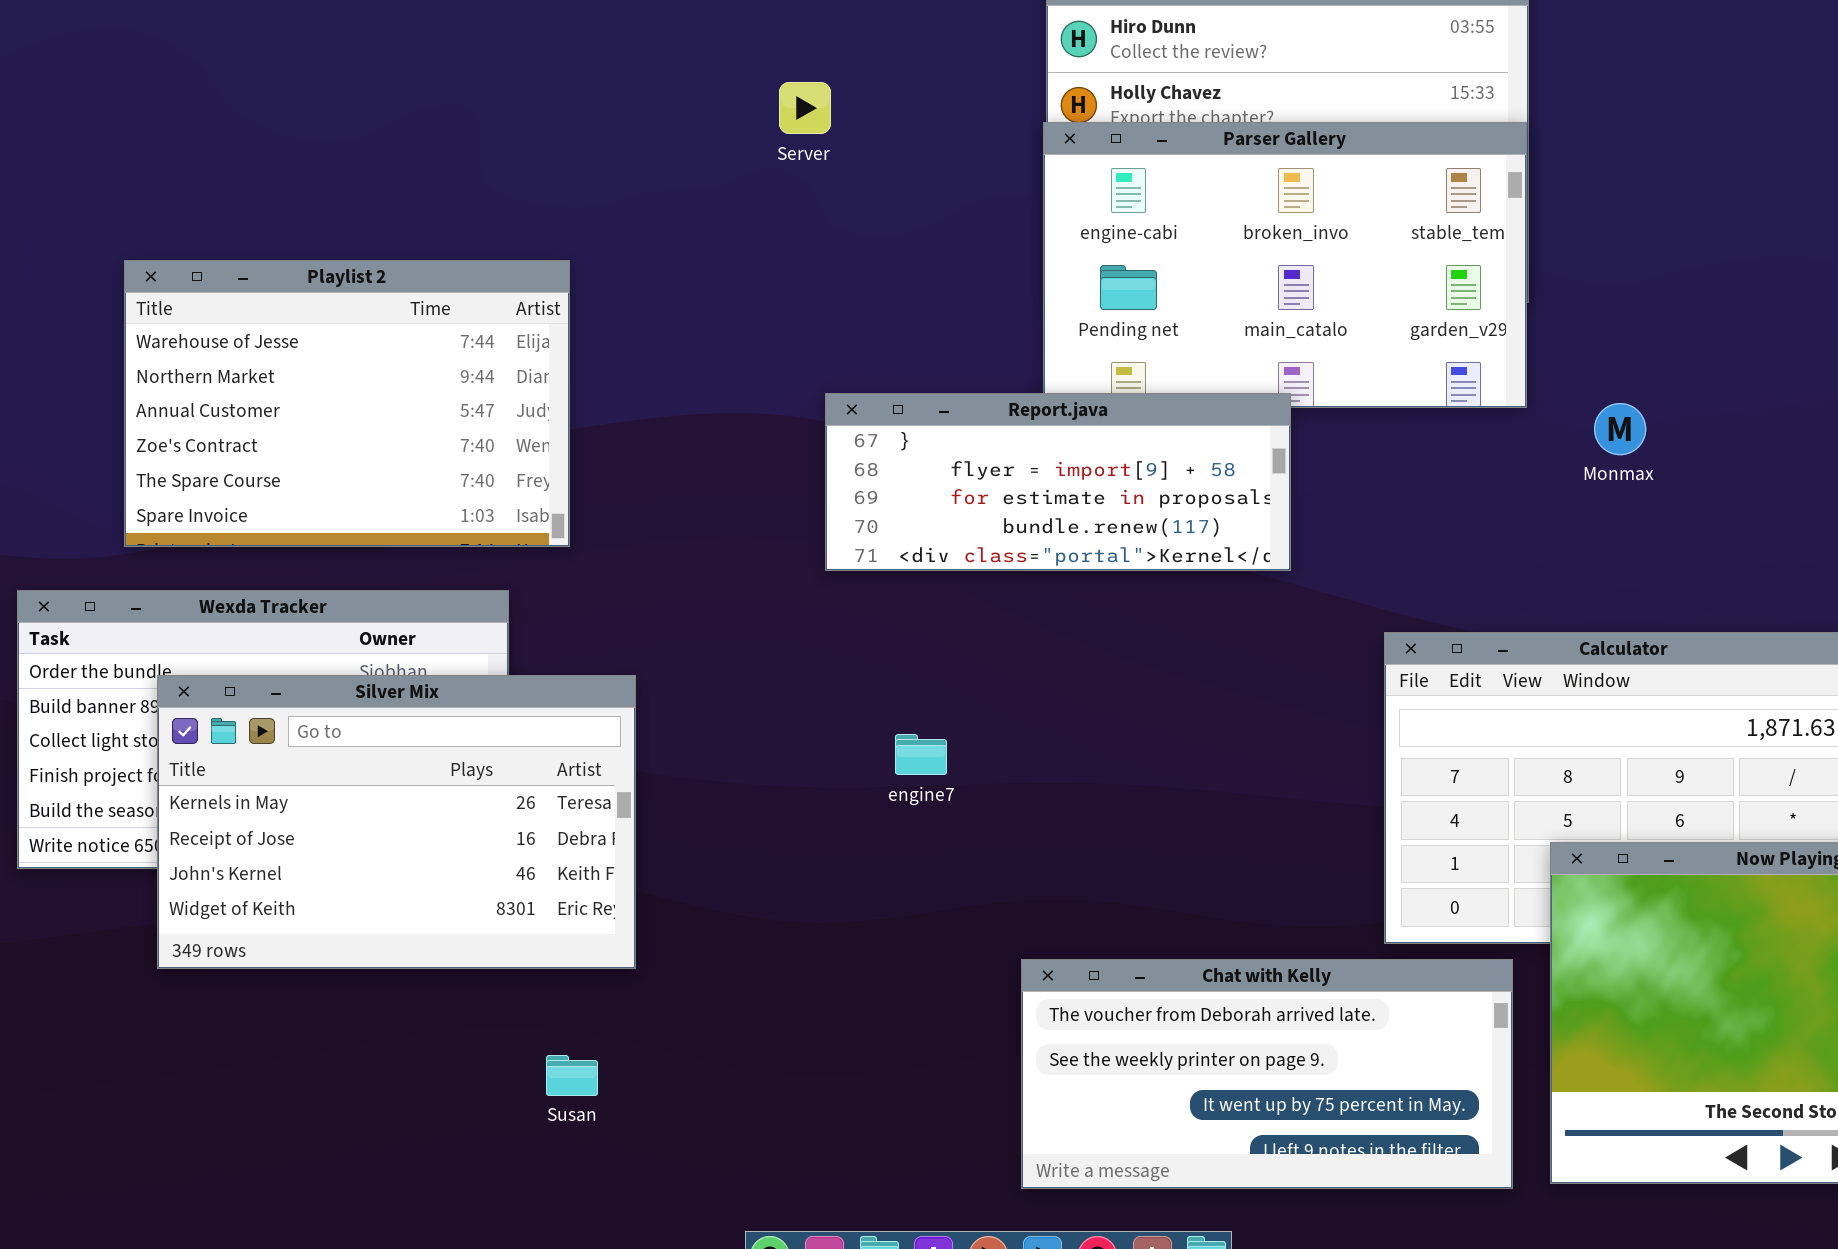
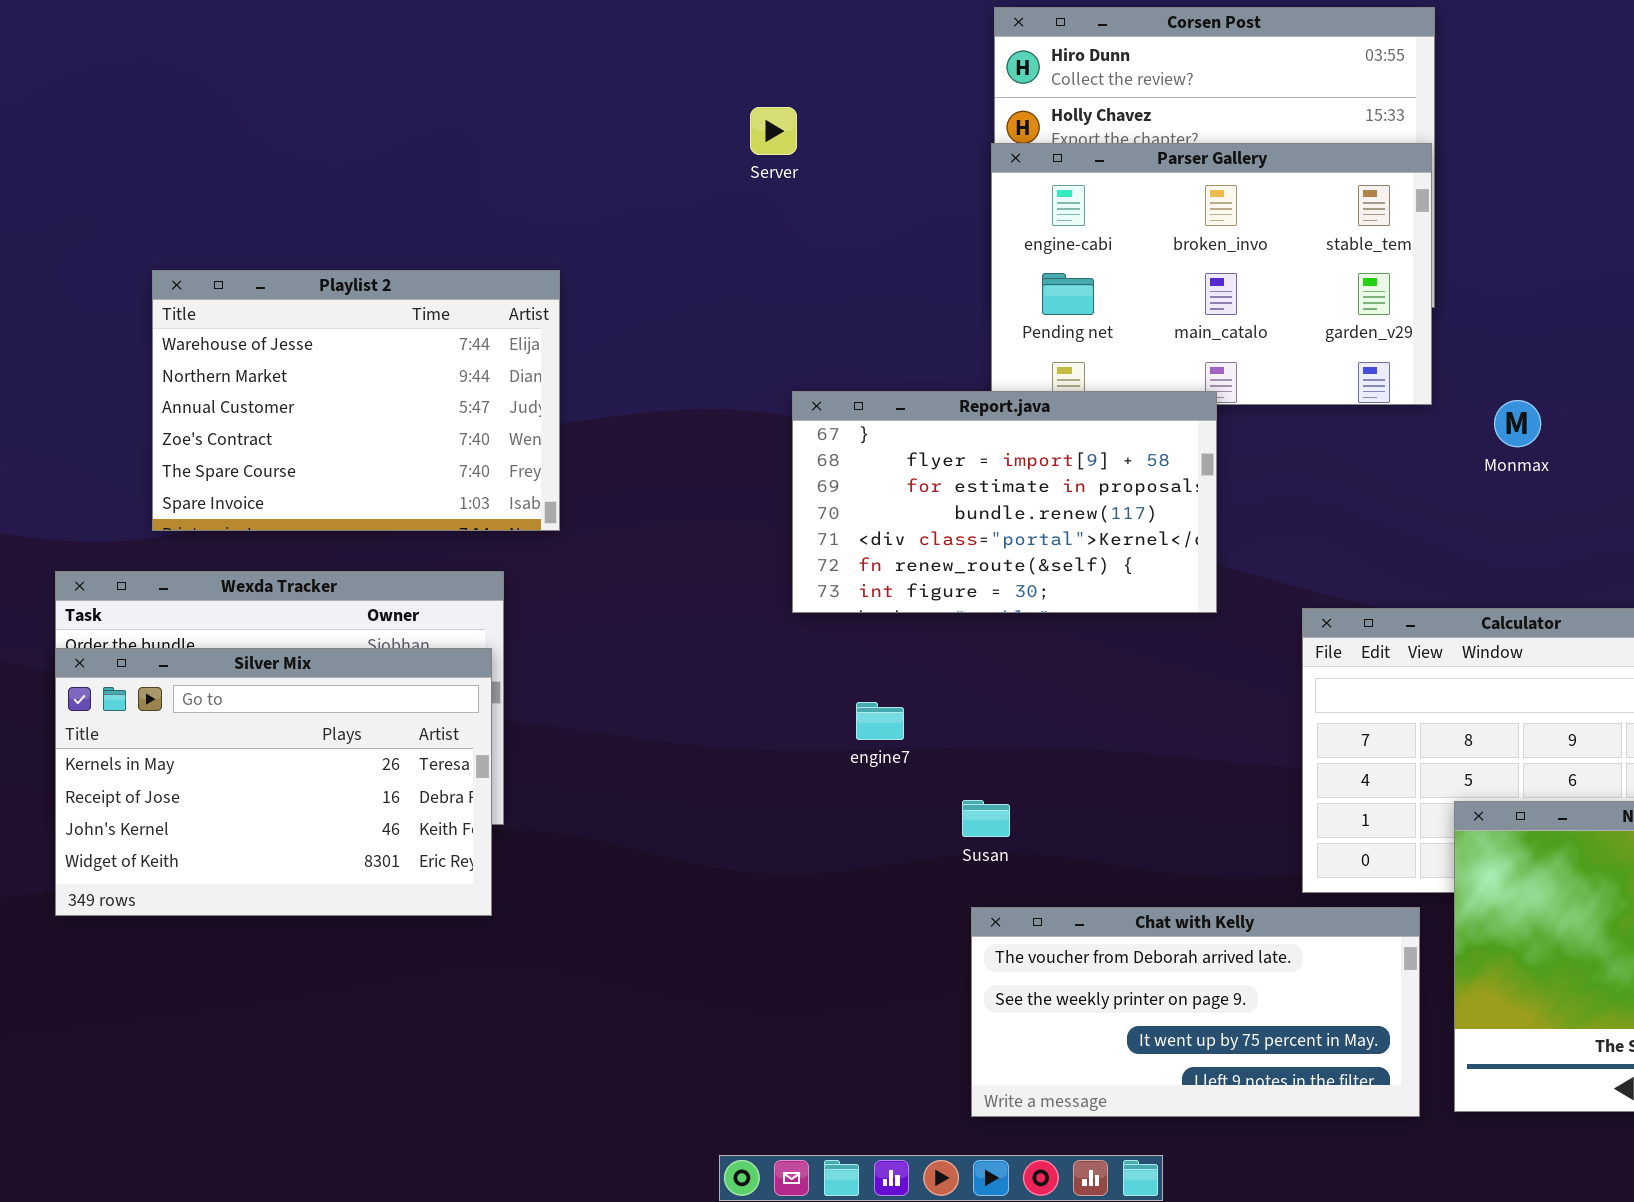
Report.java: [825,393,1291,571] -> [792,391,1217,613], resized
Silver Mix: [157,675,636,969] -> [55,648,492,916], moved
Susan: [546,1055,598,1096] -> [962,800,1010,837], moved

